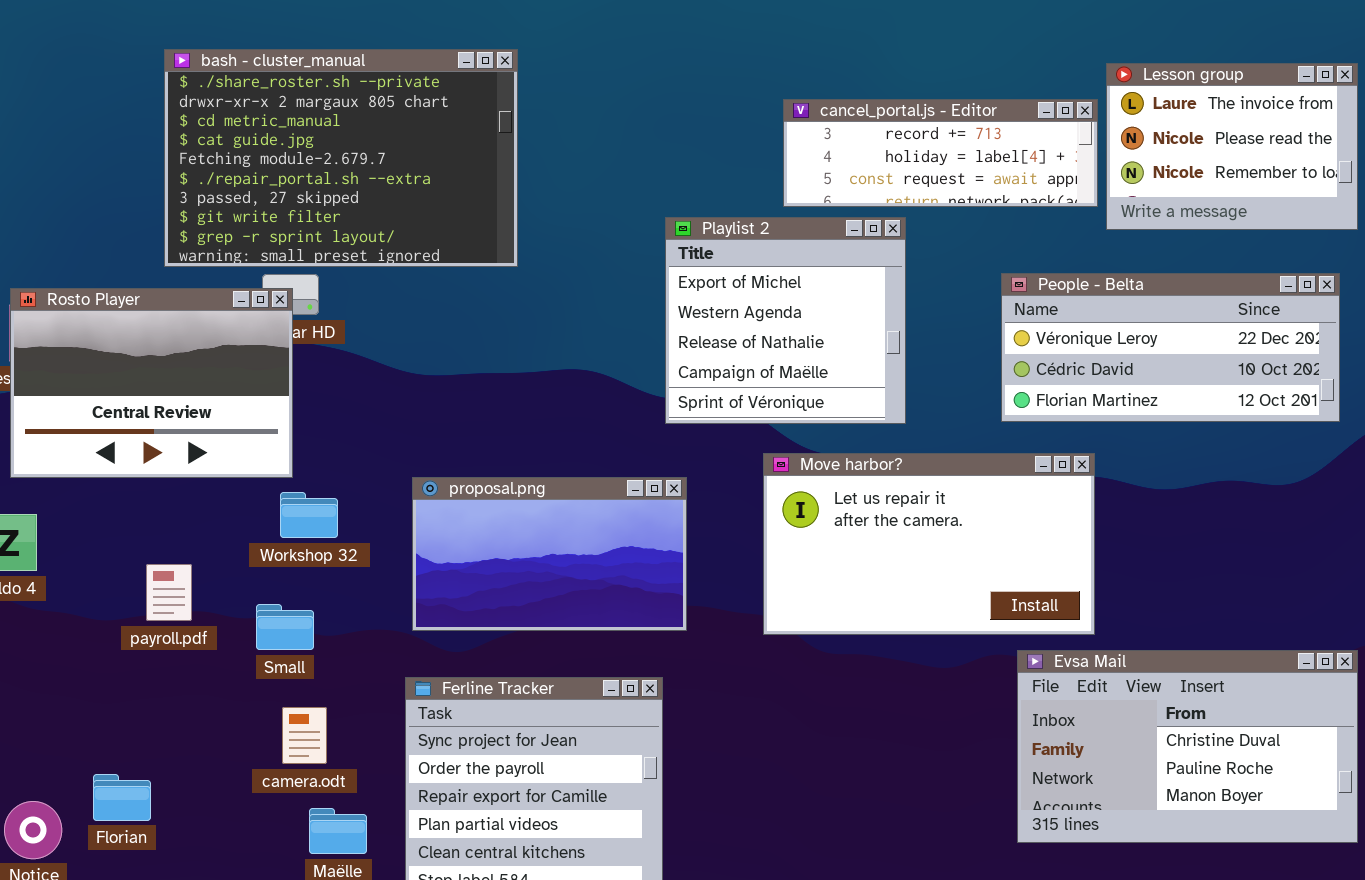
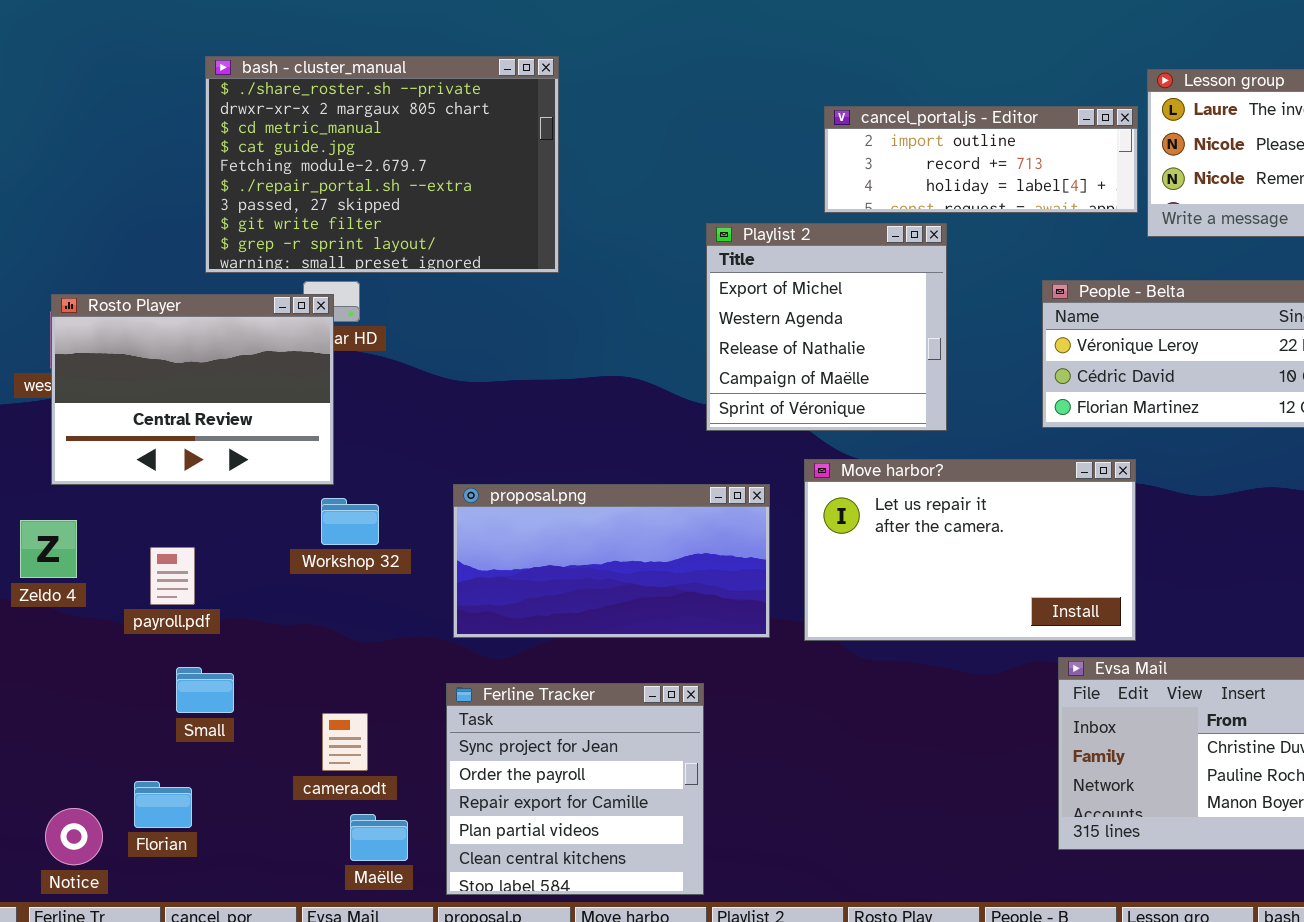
cancel_portal.js - Editor: [783,99,1098,207] -> [824,106,1138,213], scrolled up 1 row
proposal.png: [412,477,687,631] -> [453,484,770,638], resized
payroll.pdf: [146,564,192,621] -> [150,547,195,605], moved
Small: [256,604,314,650] -> [176,667,234,713], moved

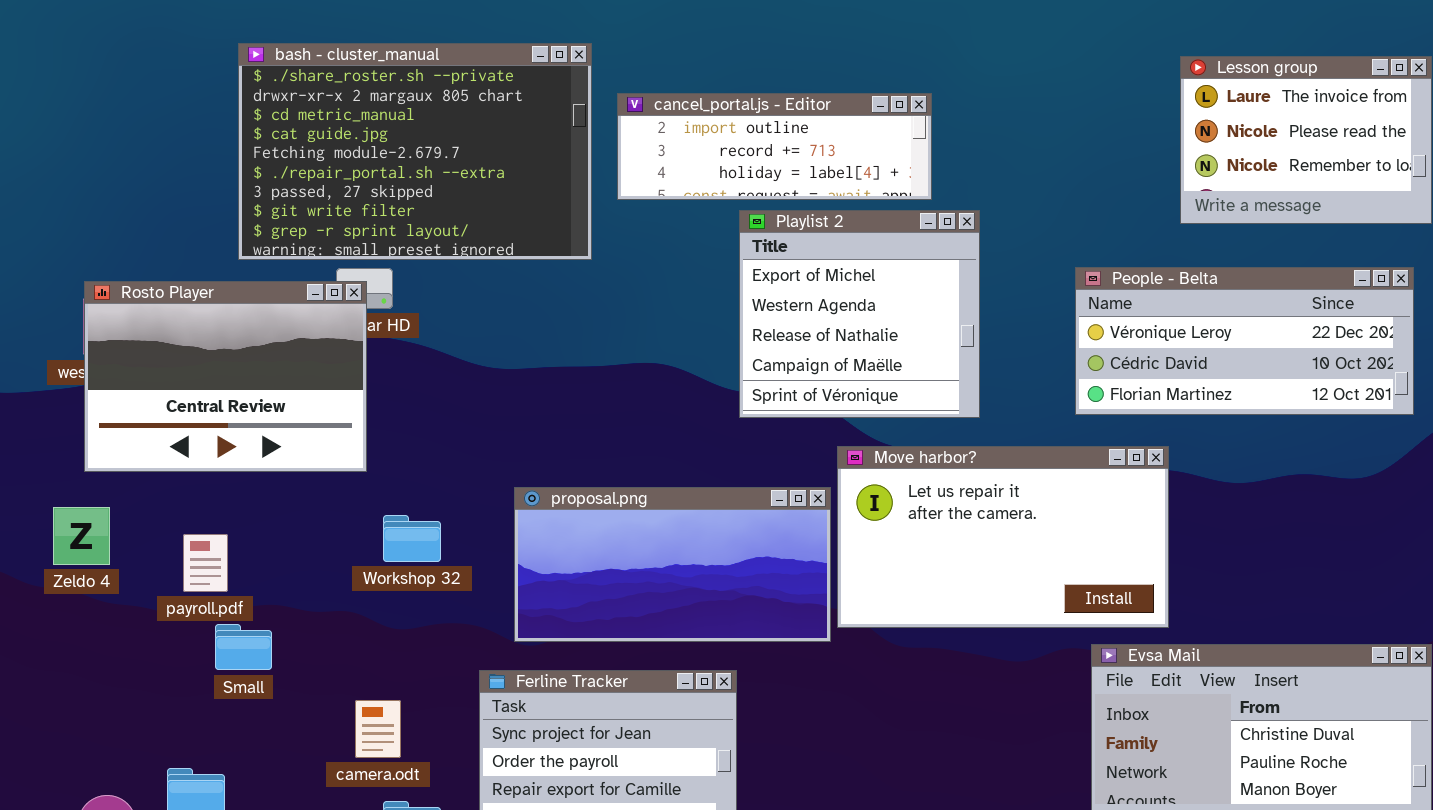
cancel_portal.js - Editor: [824,106,1138,213] -> [617,93,932,200], moved
proposal.png: [453,484,770,638] -> [514,487,831,642], moved
Workshop 32: [321,498,379,545] -> [383,515,441,562], moved
Small: [176,667,234,713] -> [215,624,272,670], moved

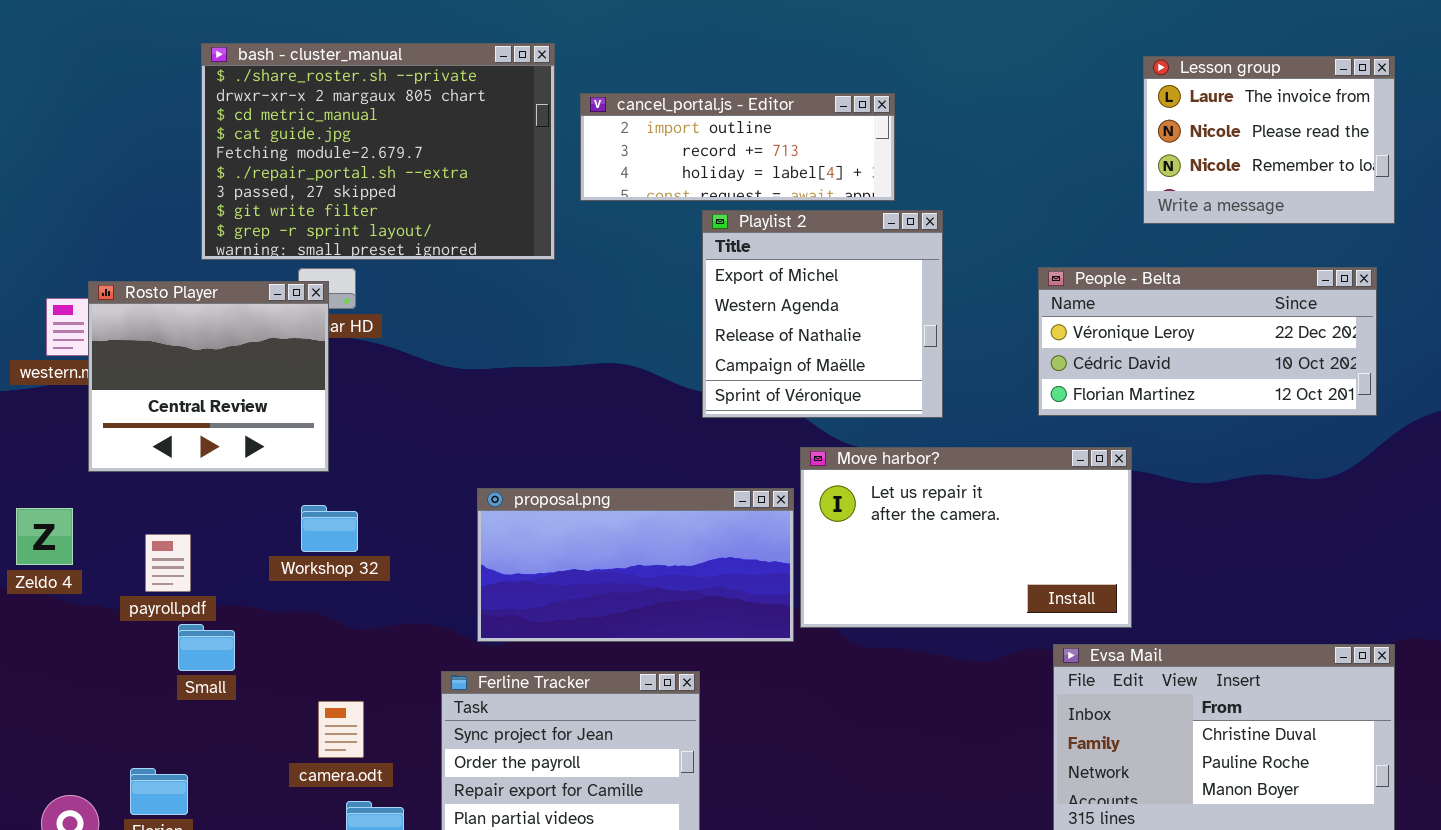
Rosto Player: [84,281,367,472] -> [88,281,329,472], resized
Workshop 32: [383,515,441,562] -> [301,505,358,552], moved

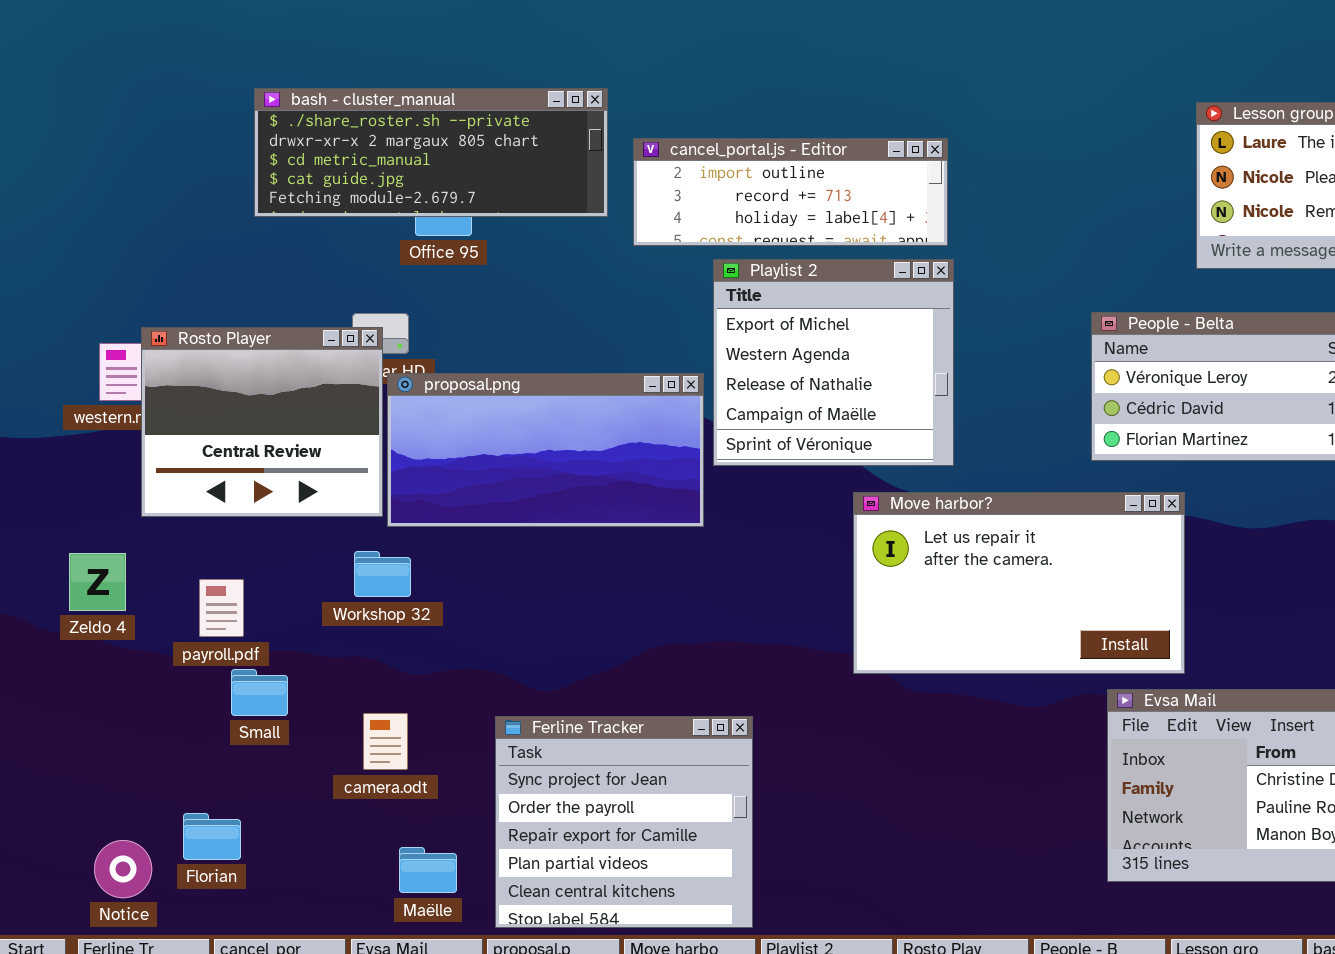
bash - cluster_manual: [201,43,555,260] -> [254,88,608,217], resized
Playlist 2: [702,210,943,418] -> [713,259,954,466], moved
proposal.png: [477,488,794,642] -> [387,373,704,527], moved
camera.odt: [318,701,364,758] -> [363,713,408,770], moved

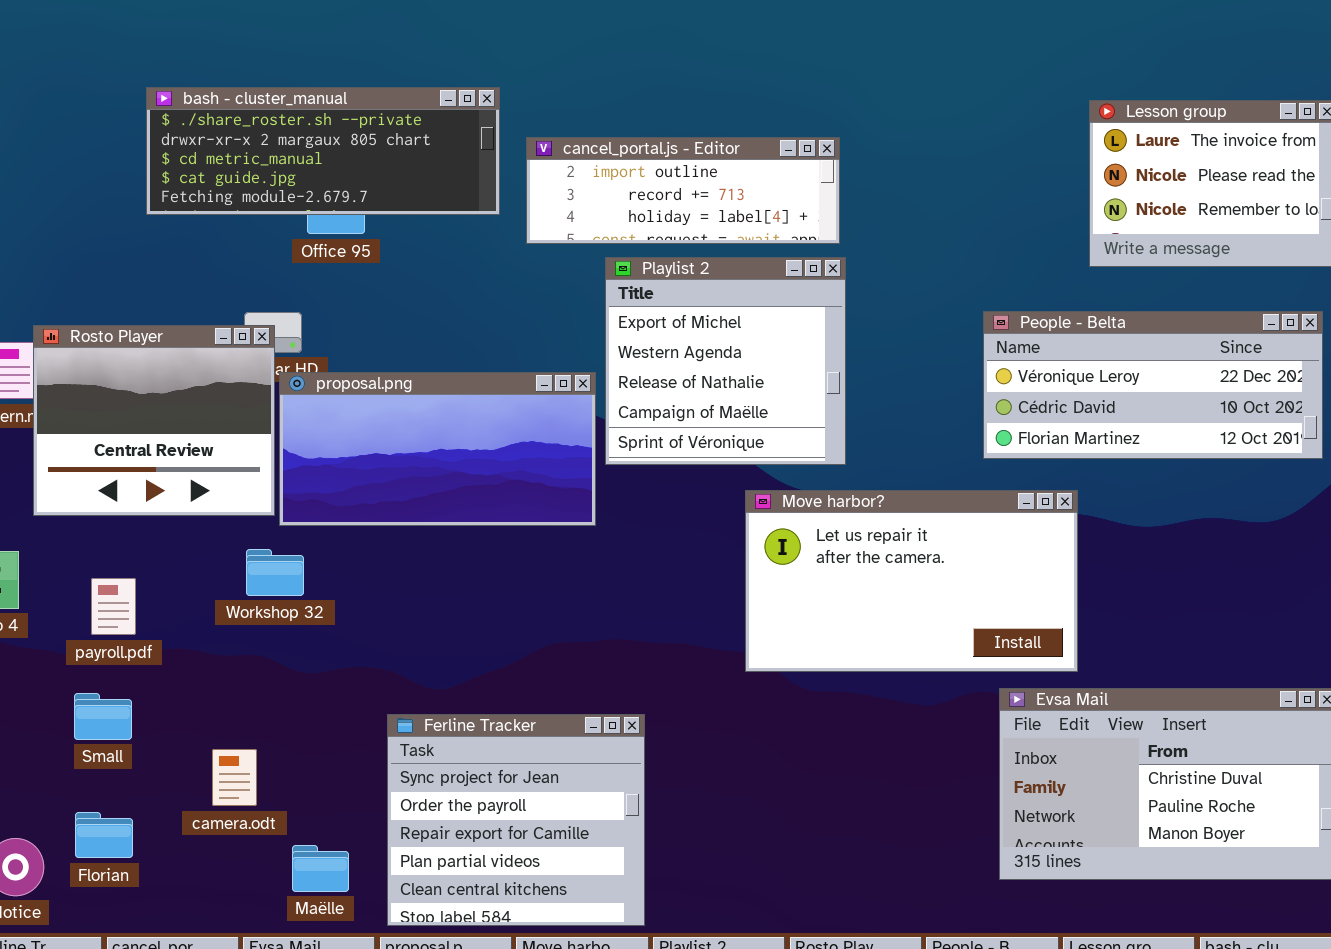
Small: [231,669,288,716] -> [74,693,132,740], moved
camera.odt: [363,713,408,770] -> [212,749,257,806], moved

